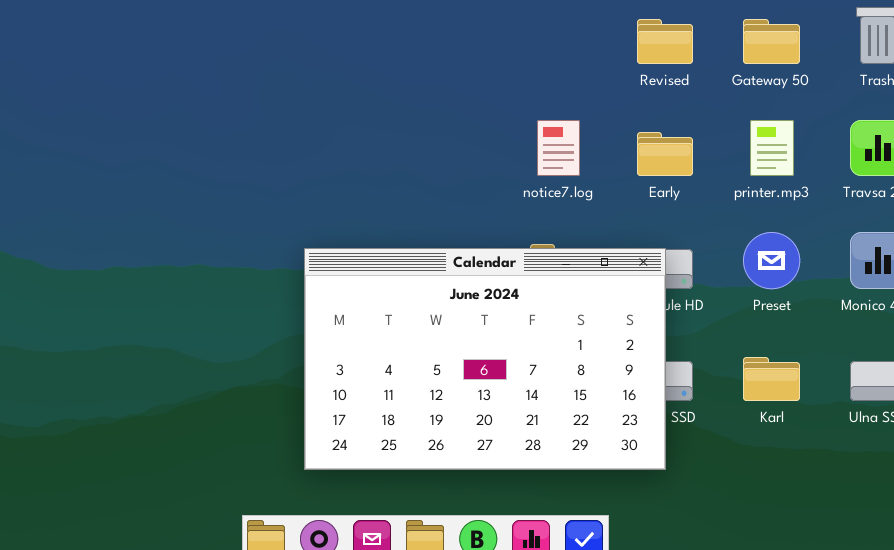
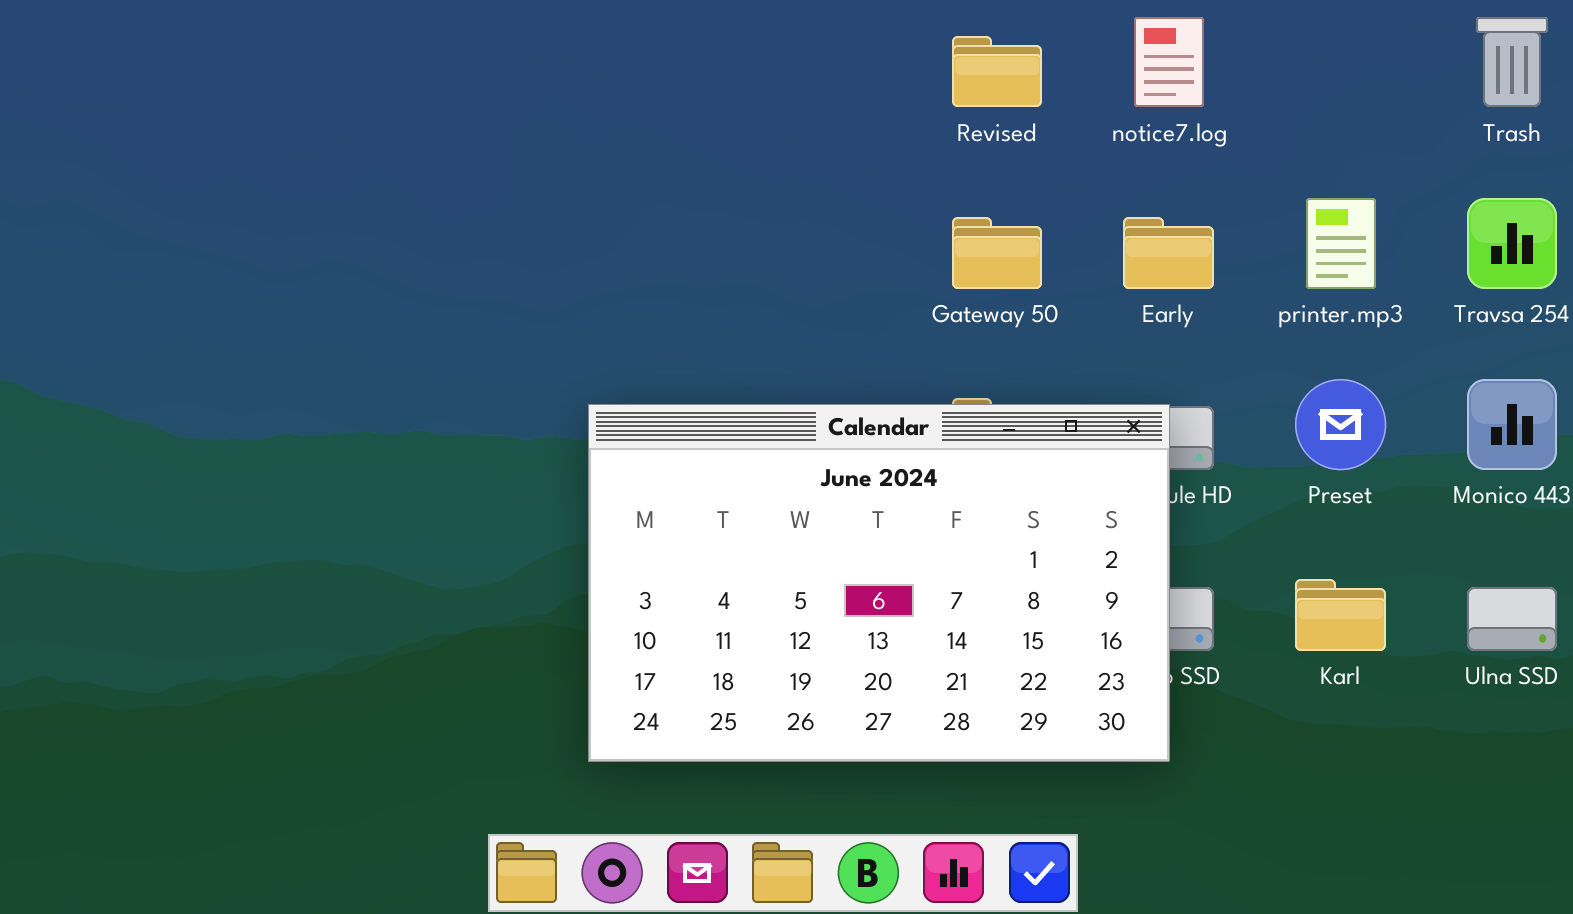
Revised: [637,19,693,64] -> [952,36,1042,107], moved
Gateway 50: [743,19,800,64] -> [952,217,1042,289], moved
notice7.log: [537,120,580,176] -> [1134,17,1204,107], moved

